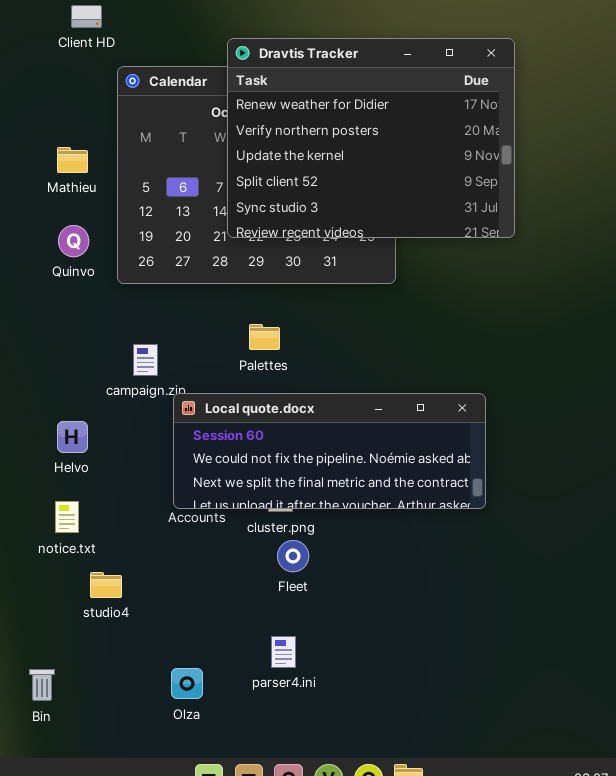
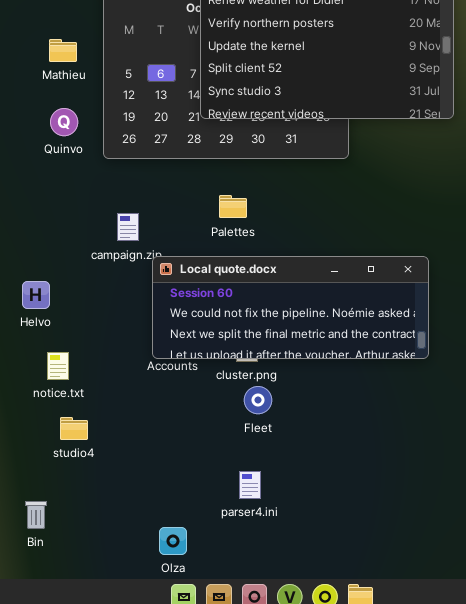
Helvo: [57,421,88,453] -> [22,281,50,309], moved
studio4: [90,572,122,598] -> [60,417,88,440], moved
Olza: [171,668,203,699] -> [159,527,187,555], moved

